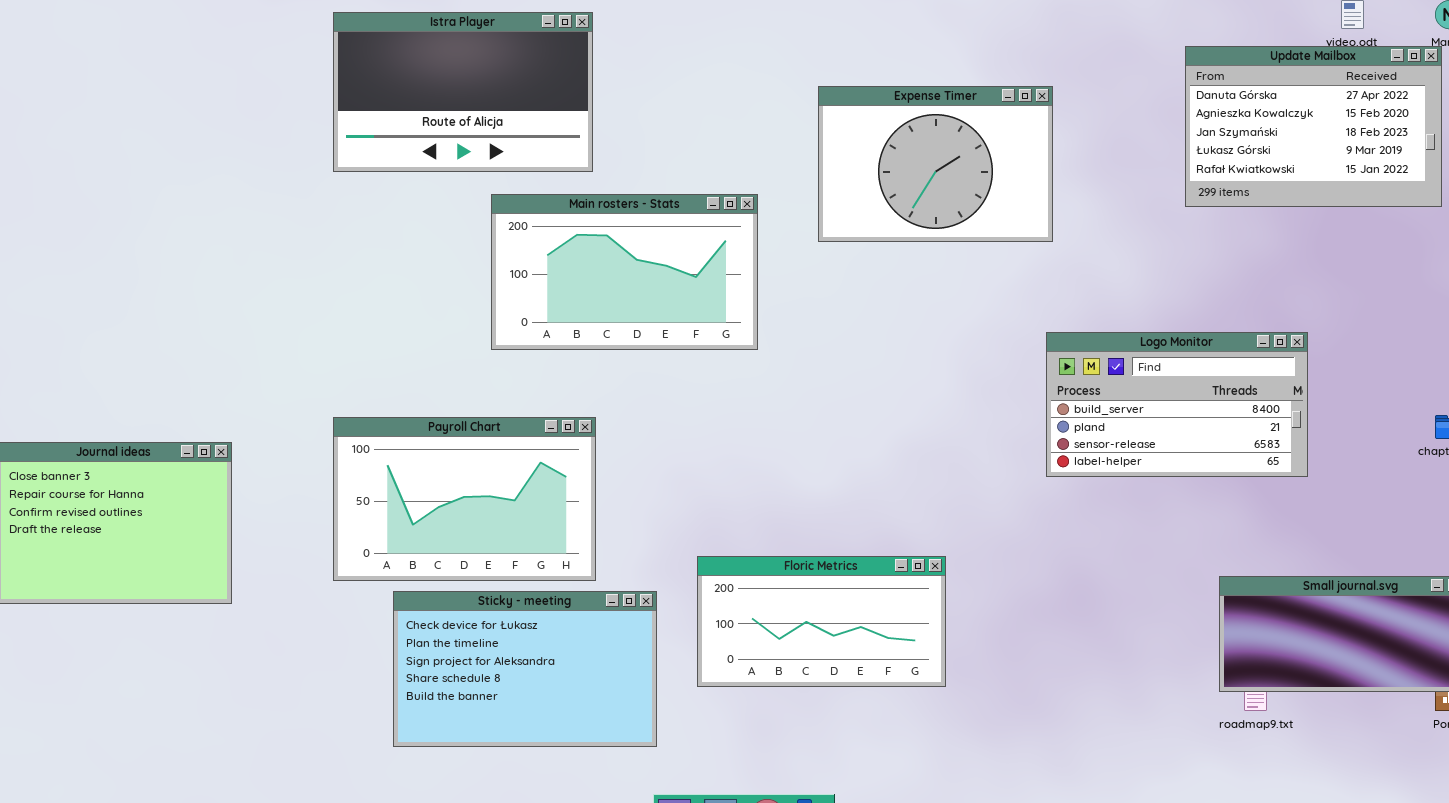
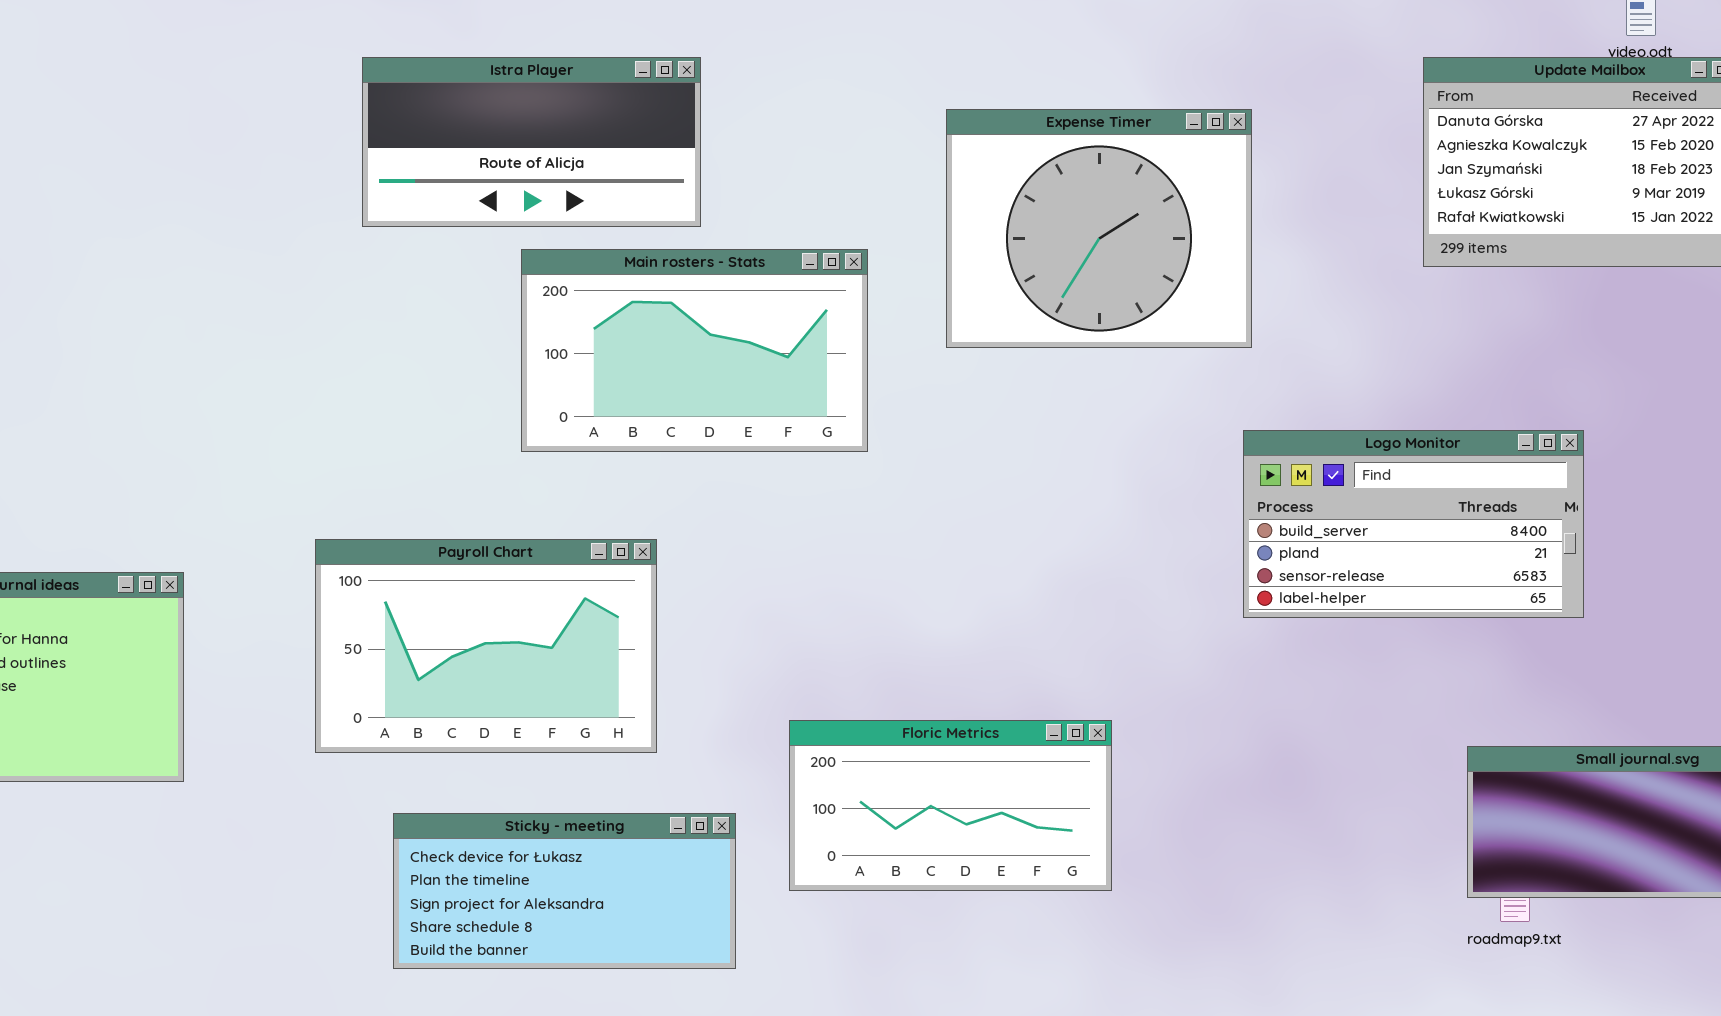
Istra Player: [333,12,593,172] -> [362,57,701,227], moved, resized
Expense Timer: [818,86,1053,242] -> [946,109,1252,348], resized
Sticky - meeting: [393,591,657,747] -> [393,813,736,969], resized

